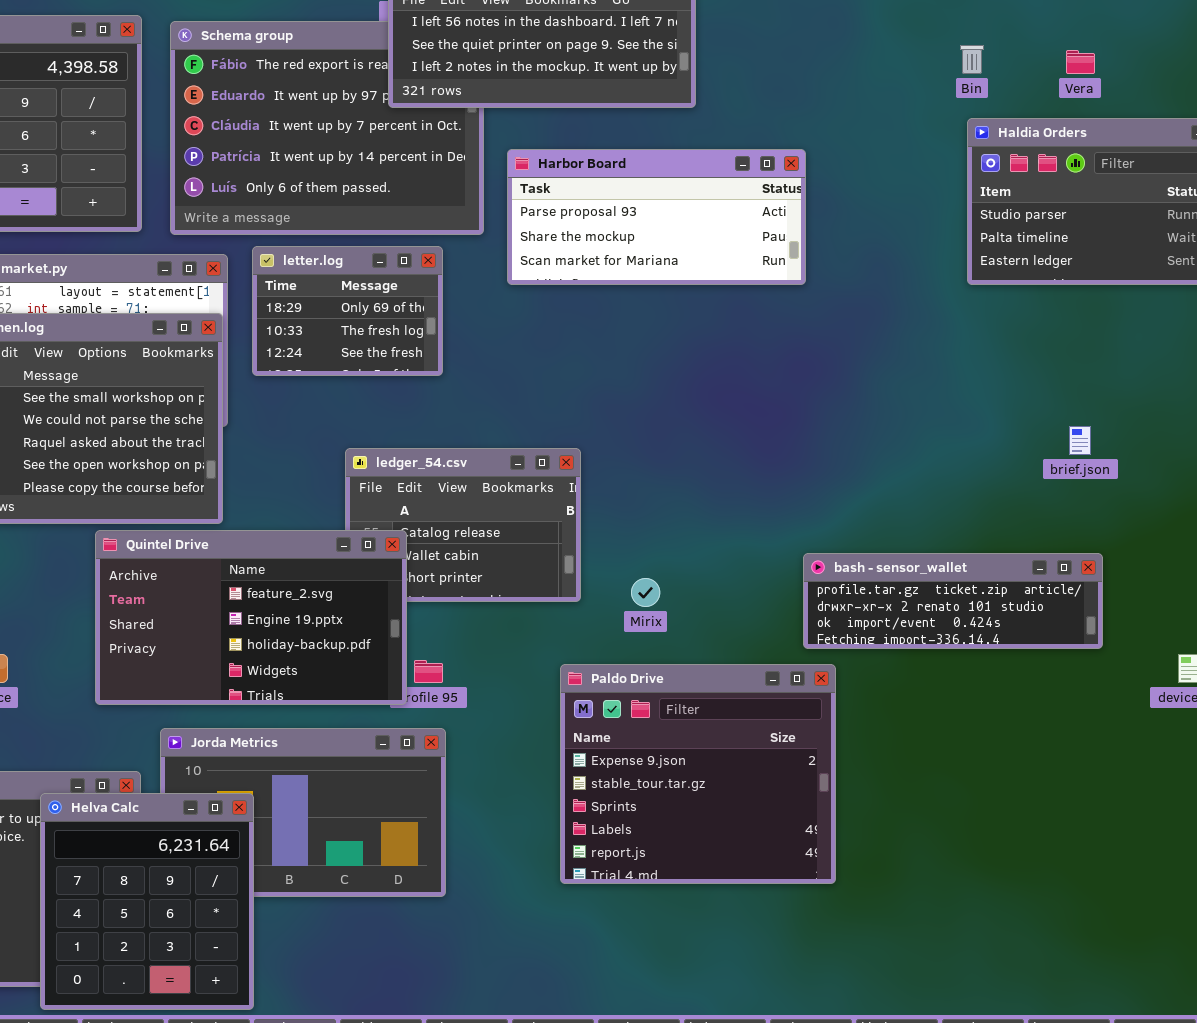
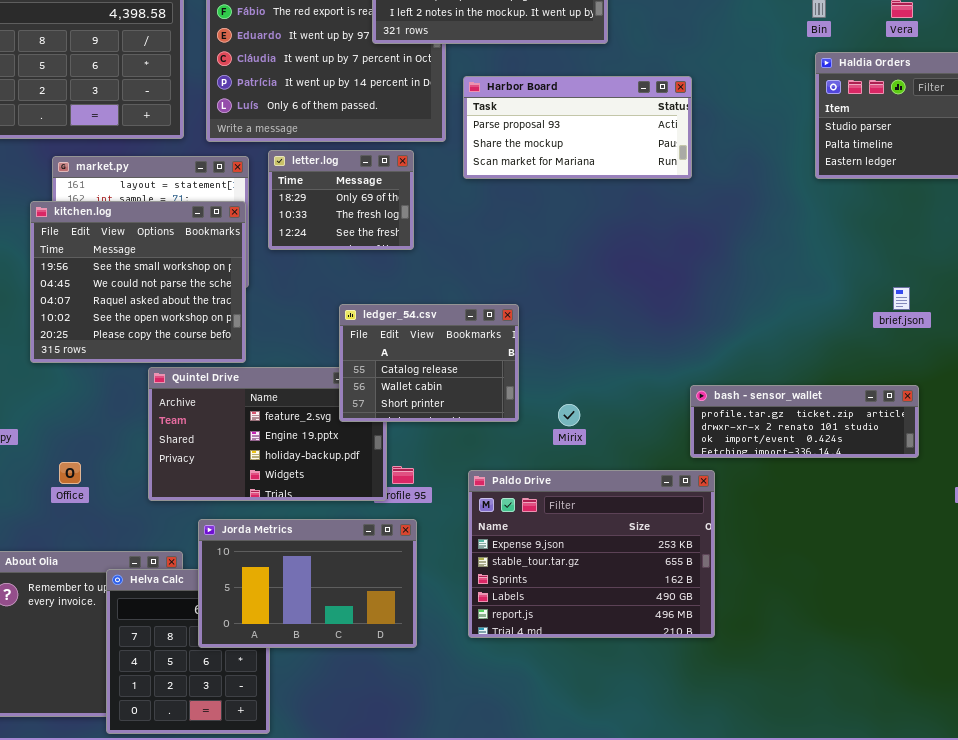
ledger_54.csv: [345,448,581,602] -> [339,304,519,422], raised
Paldo Drive: [560,664,836,884] -> [468,470,715,638], resized
Jorda Metrics: [160,728,446,897] -> [198,519,417,648], raised

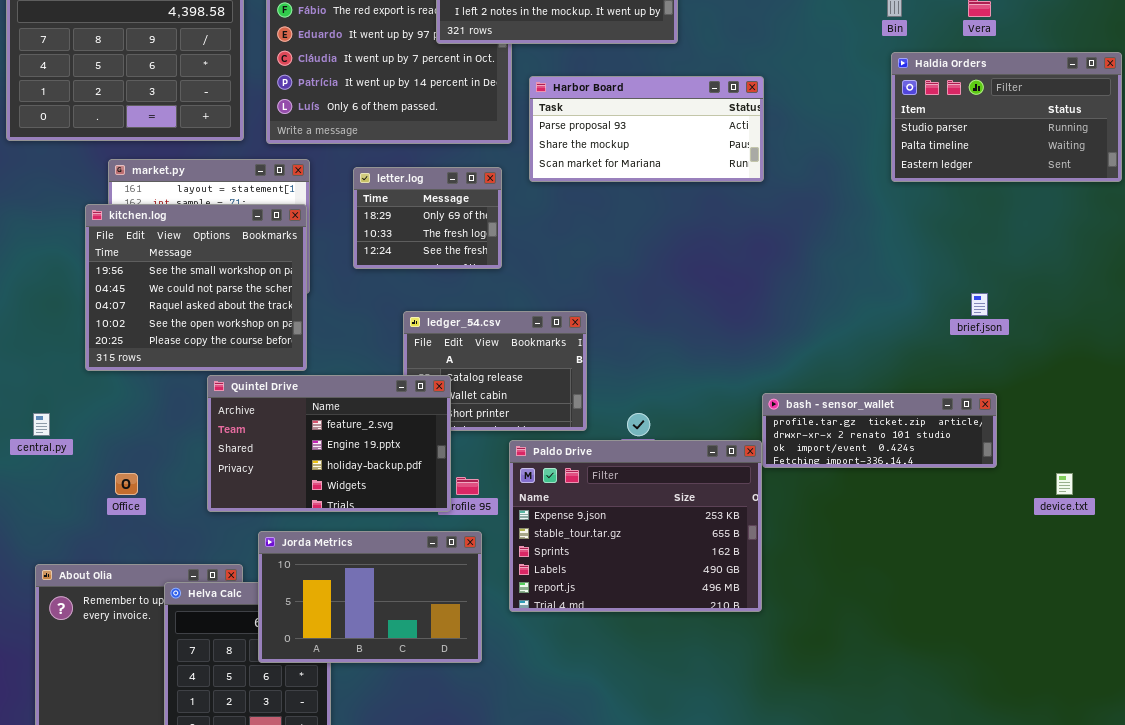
letter.log: [268,150,414,250] -> [353,167,502,269], moved
Quintel Drive: [148,367,387,501] -> [207,375,451,512], raised
Paldo Drive: [468,470,715,638] -> [509,440,762,612], moved

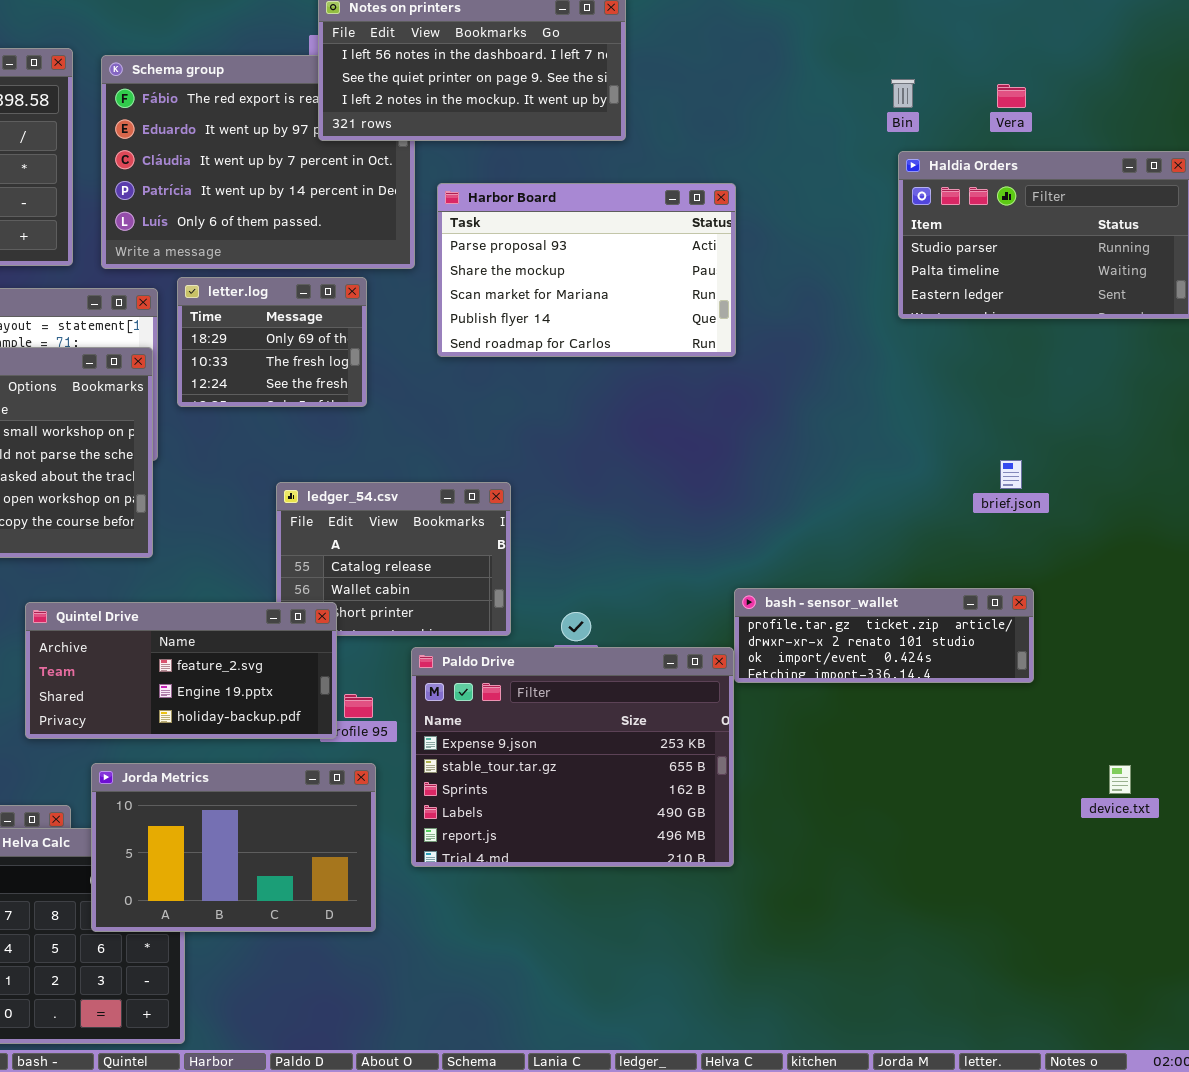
Harbor Board: [529,76,764,182] -> [437,183,736,357], resized
letter.log: [353,167,502,269] -> [177,277,367,407], moved
Quintel Drive: [207,375,451,512] -> [25,602,337,739], resized
device.txt: [1056,473,1073,495] -> [1109,765,1131,794], moved

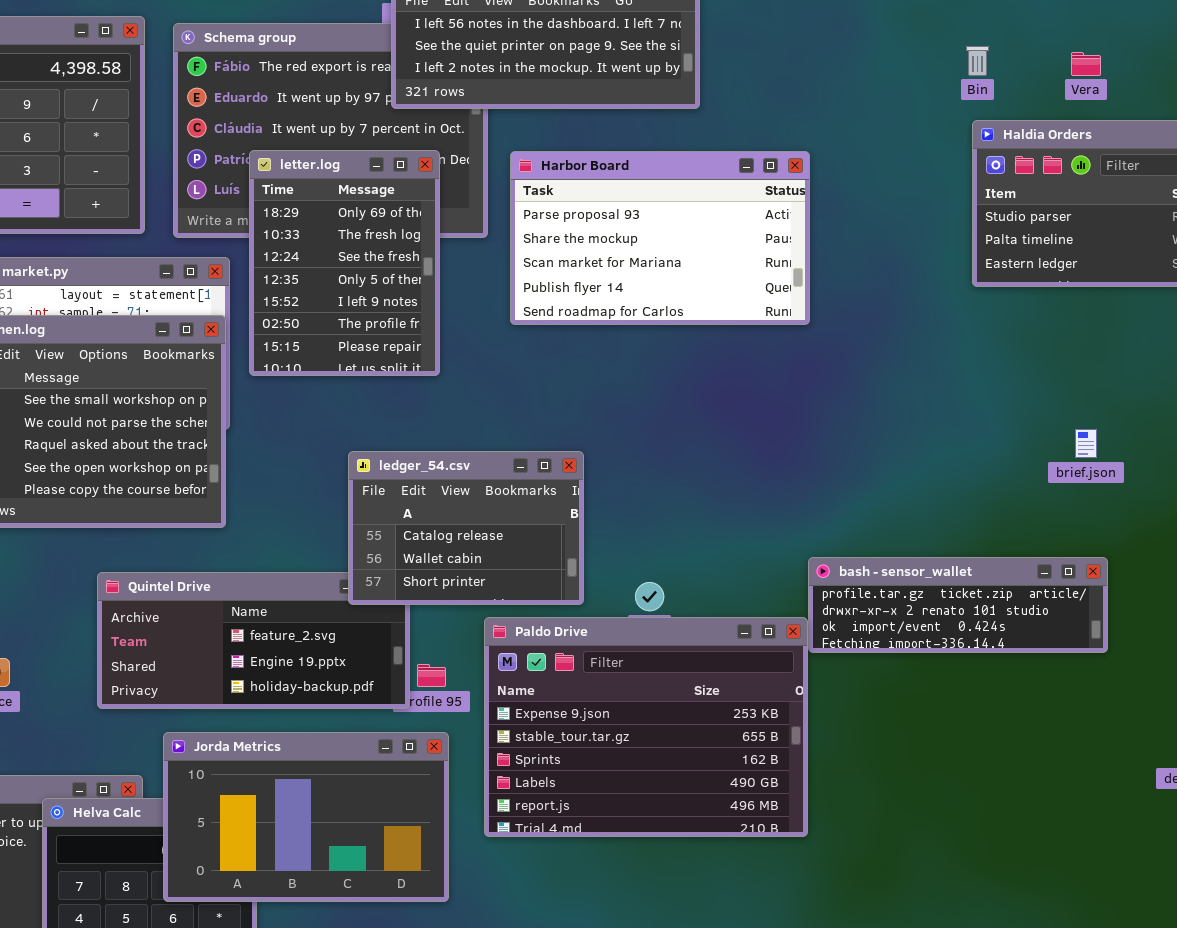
letter.log: [177,277,367,407] -> [249,150,440,376], resized
ledger_54.csv: [276,482,511,636] -> [348,451,584,605], raised

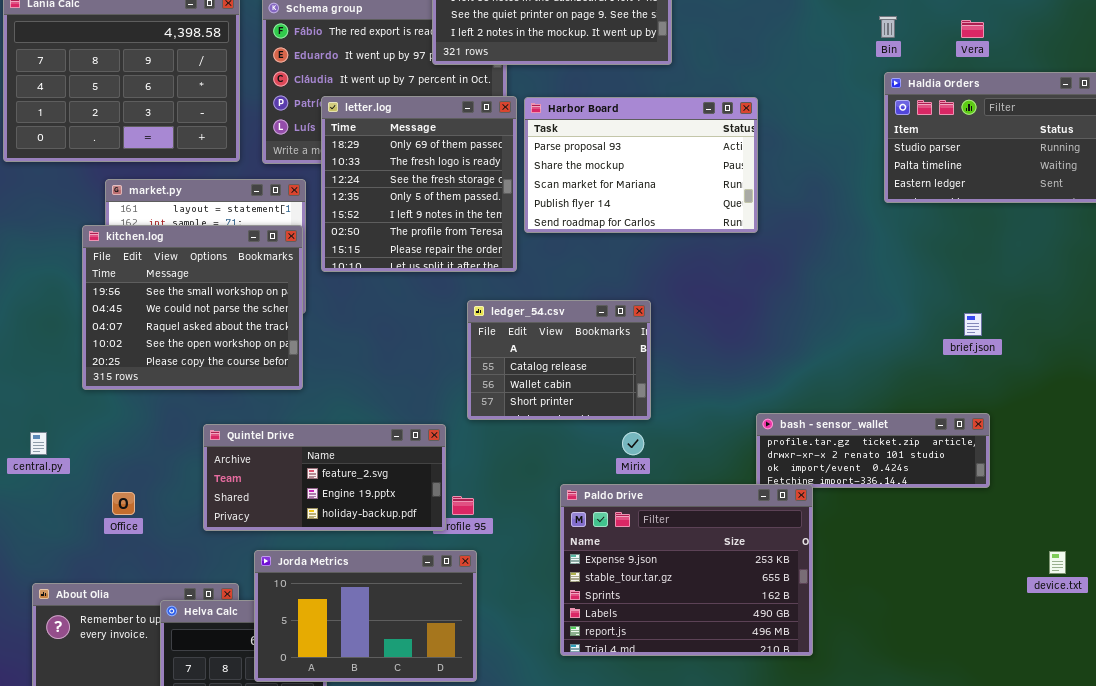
letter.log: [249,150,440,376] -> [321,96,517,272], resized
ledger_54.csv: [348,451,584,605] -> [467,300,651,420], moved
Paldo Drive: [484,617,808,837] -> [560,484,813,656], moved

